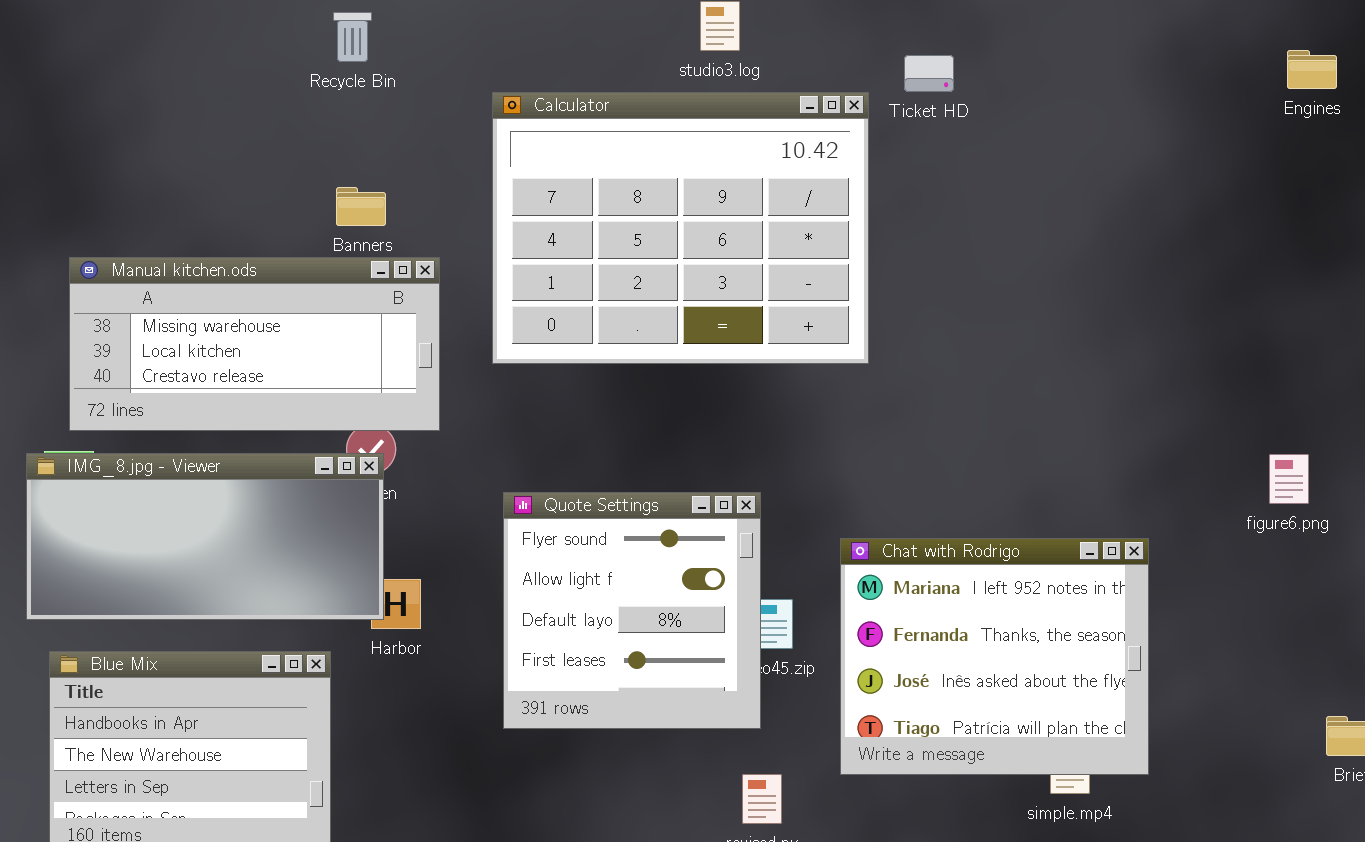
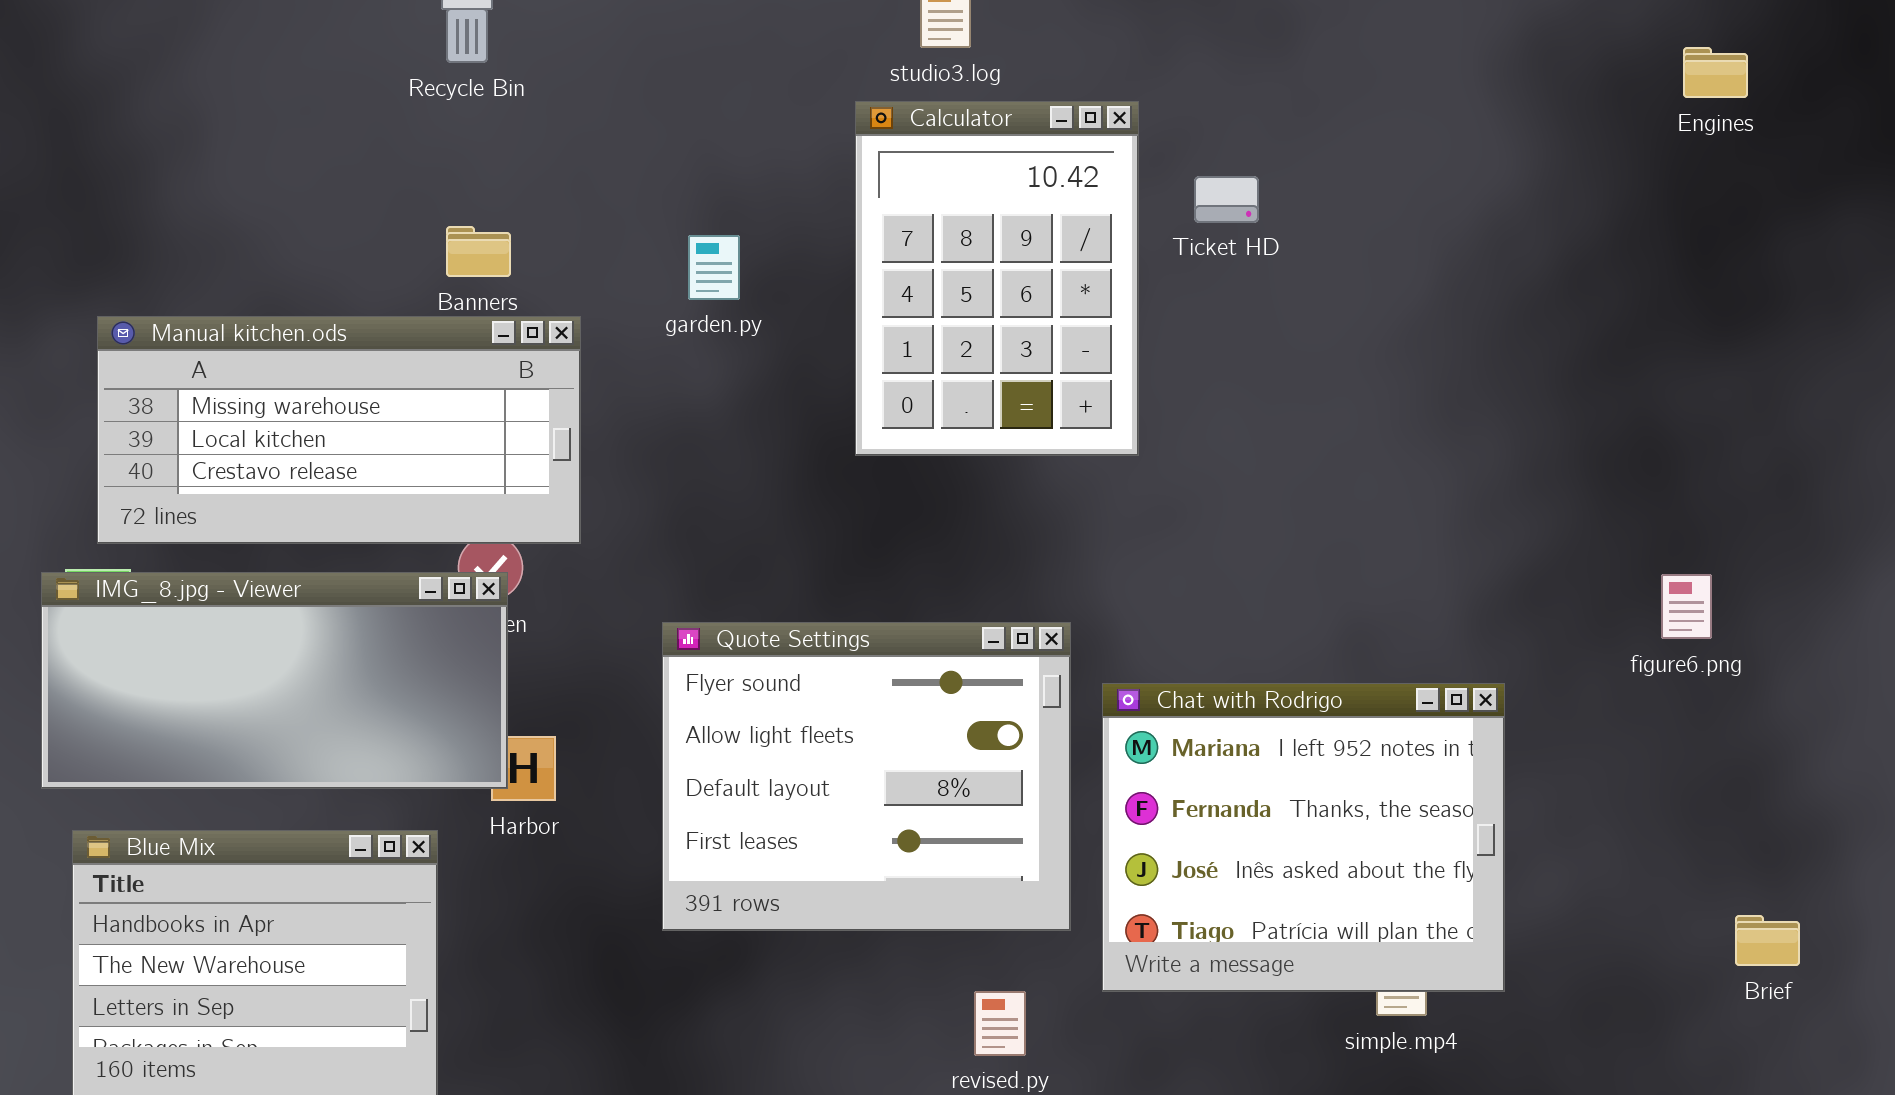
Ticket HD: [904,55,954,92] -> [1194,176,1259,223], moved
Calculator: [492,92,869,364] -> [855,101,1139,456], resized
Quote Settings: [503,492,761,729] -> [662,622,1071,931], resized

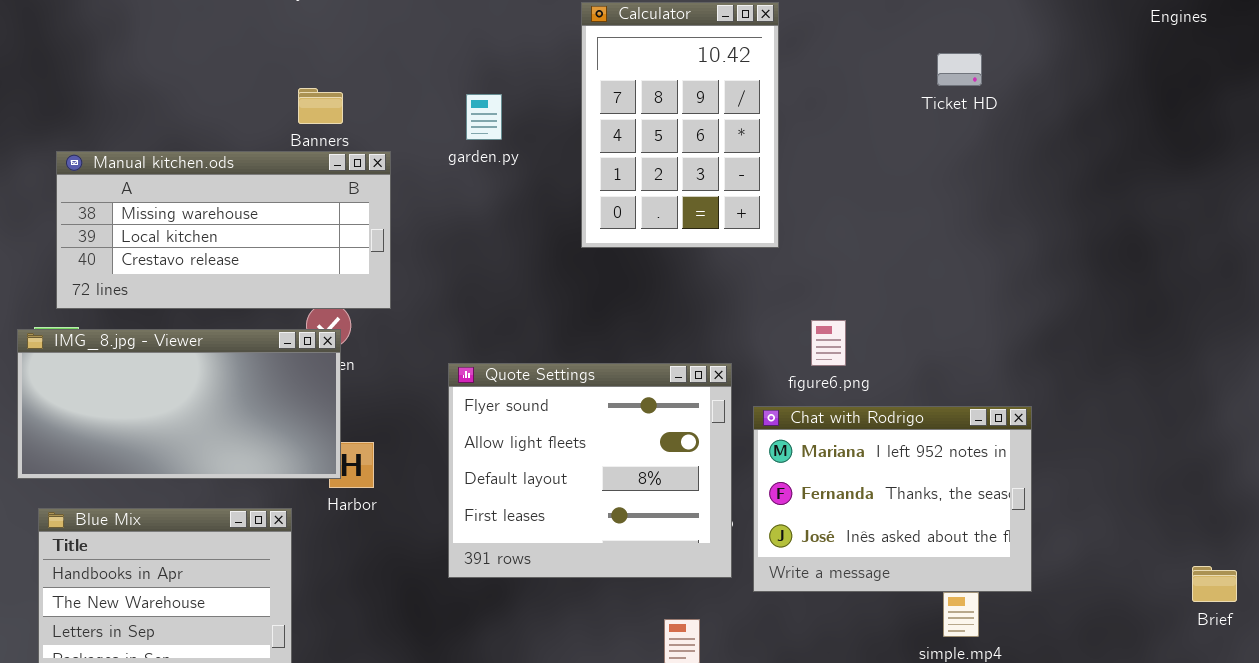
Ticket HD: [1194,176,1259,223] -> [937,53,982,86], moved
figure6.png: [1661,574,1712,639] -> [811,320,846,366], moved
Chat with Rodrigo: [1102,683,1505,992] -> [753,406,1032,592], resized

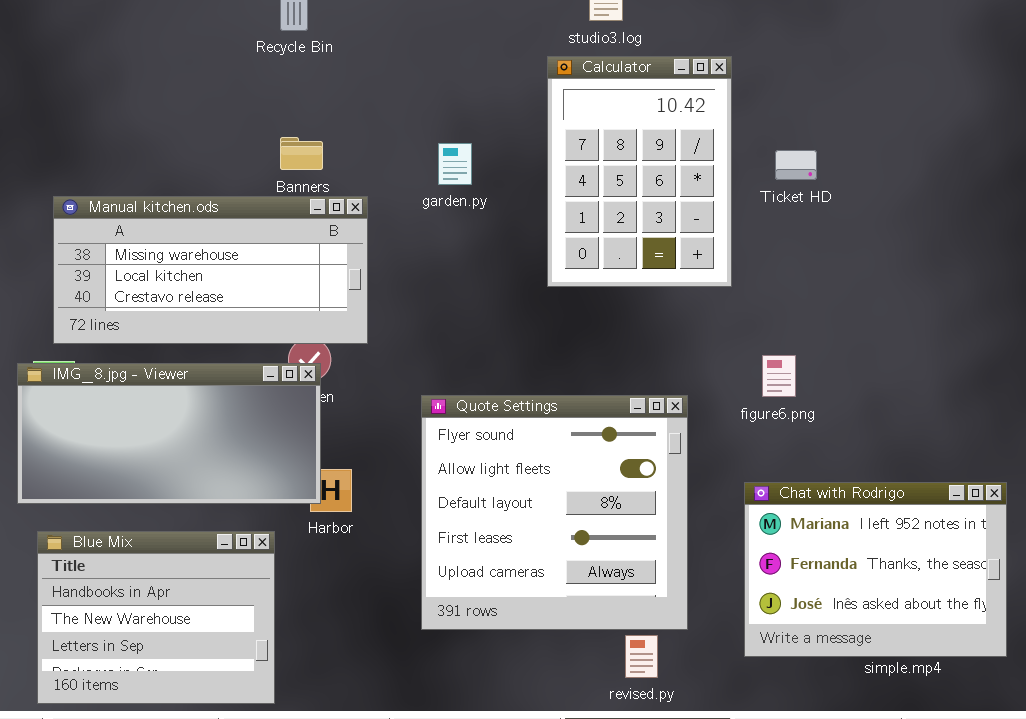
Ticket HD: [937,53,982,86] -> [775,150,817,180], moved
Quote Settings: [448,363,732,578] -> [421,395,688,630], resized
Chat with Rodrigo: [753,406,1032,592] -> [744,482,1007,657], moved

